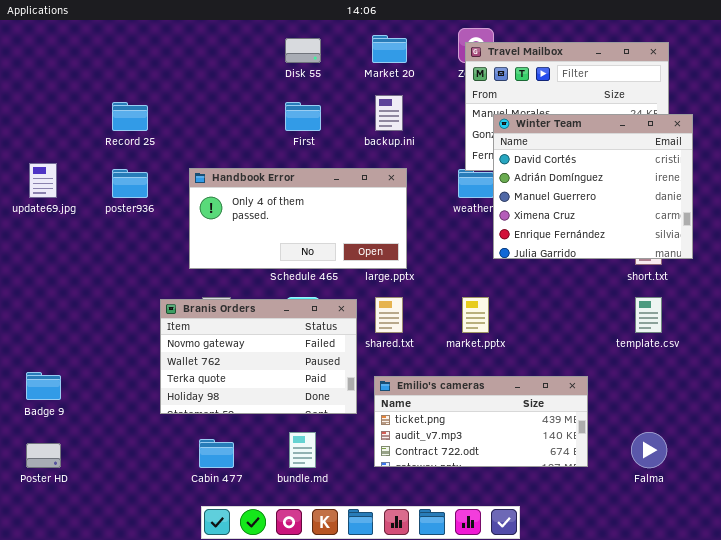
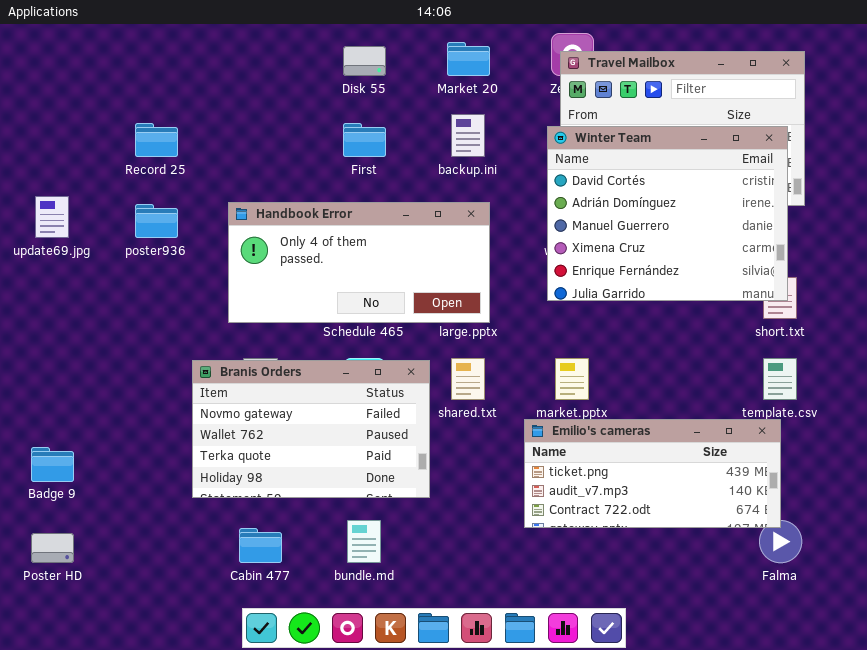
Winter Team: [493,114,693,259] -> [547,126,788,301], moved
Emilio's cameras: [374,376,588,467] -> [524,419,781,528], moved

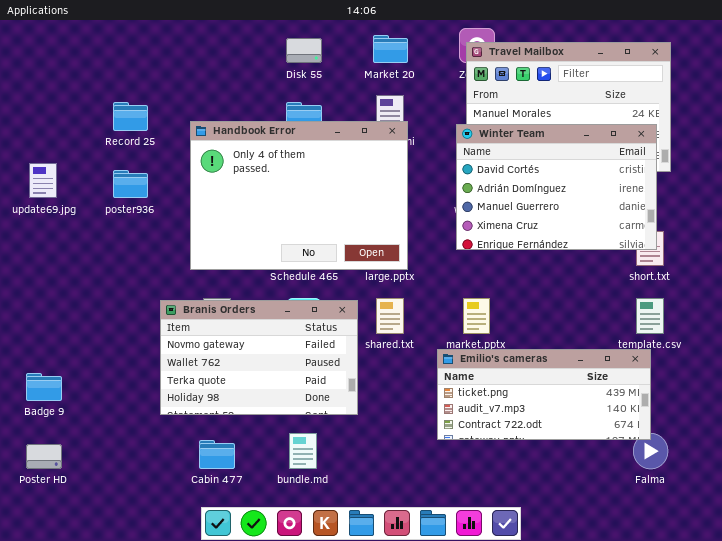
Winter Team: [547,126,788,301] -> [456,124,657,250], resized
Handbook Error: [228,202,490,323] -> [190,121,408,270], resized

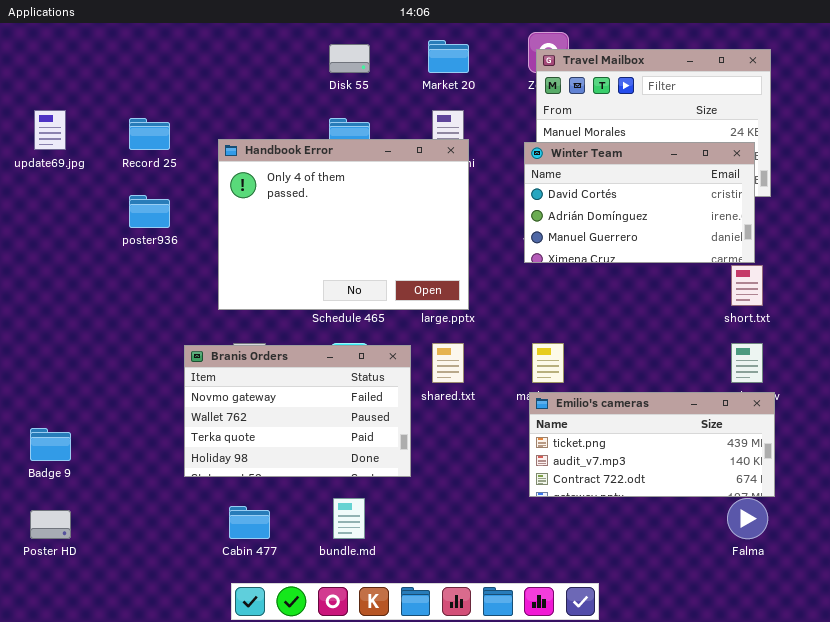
Winter Team: [456,124,657,250] -> [524,142,755,263], resized
update69.jpg: [29,163,57,198] -> [34,110,66,150], moved
Emilio's cameras: [437,349,651,440] -> [529,392,775,497], moved

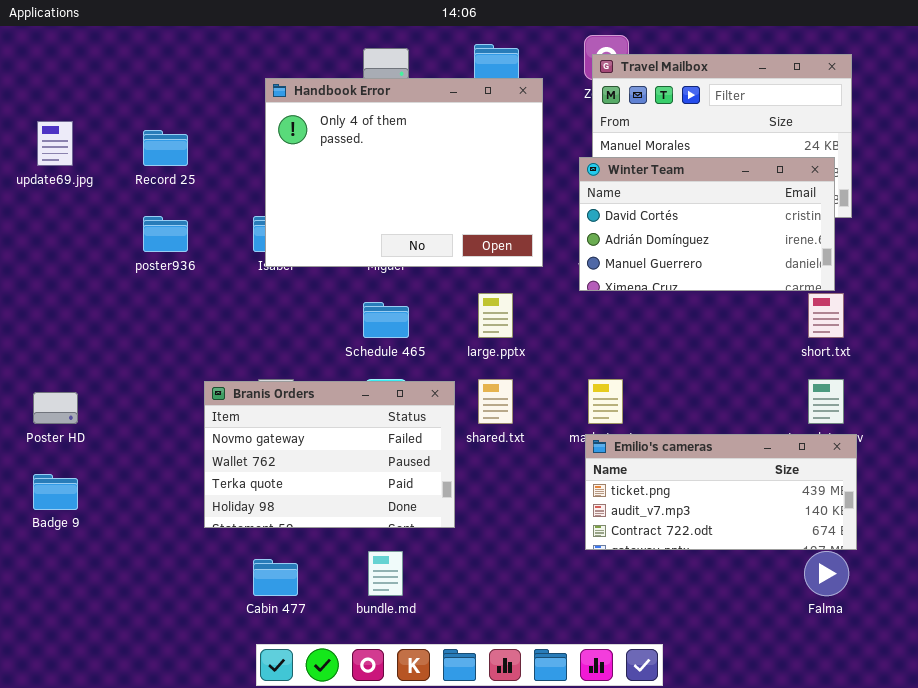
Handbook Error: [218,139,469,310] -> [265,78,543,267], moved
Poster HD: [30,510,71,539] -> [33,392,78,424], moved

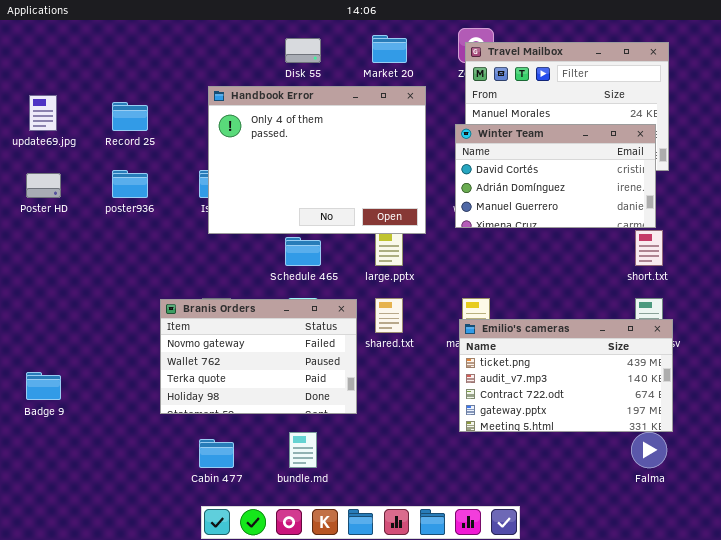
Handbook Error: [265,78,543,267] -> [208,86,426,234], moved
Poster HD: [33,392,78,424] -> [26,173,61,198], moved
Emilio's cameras: [585,434,857,550] -> [459,319,673,432], resized

